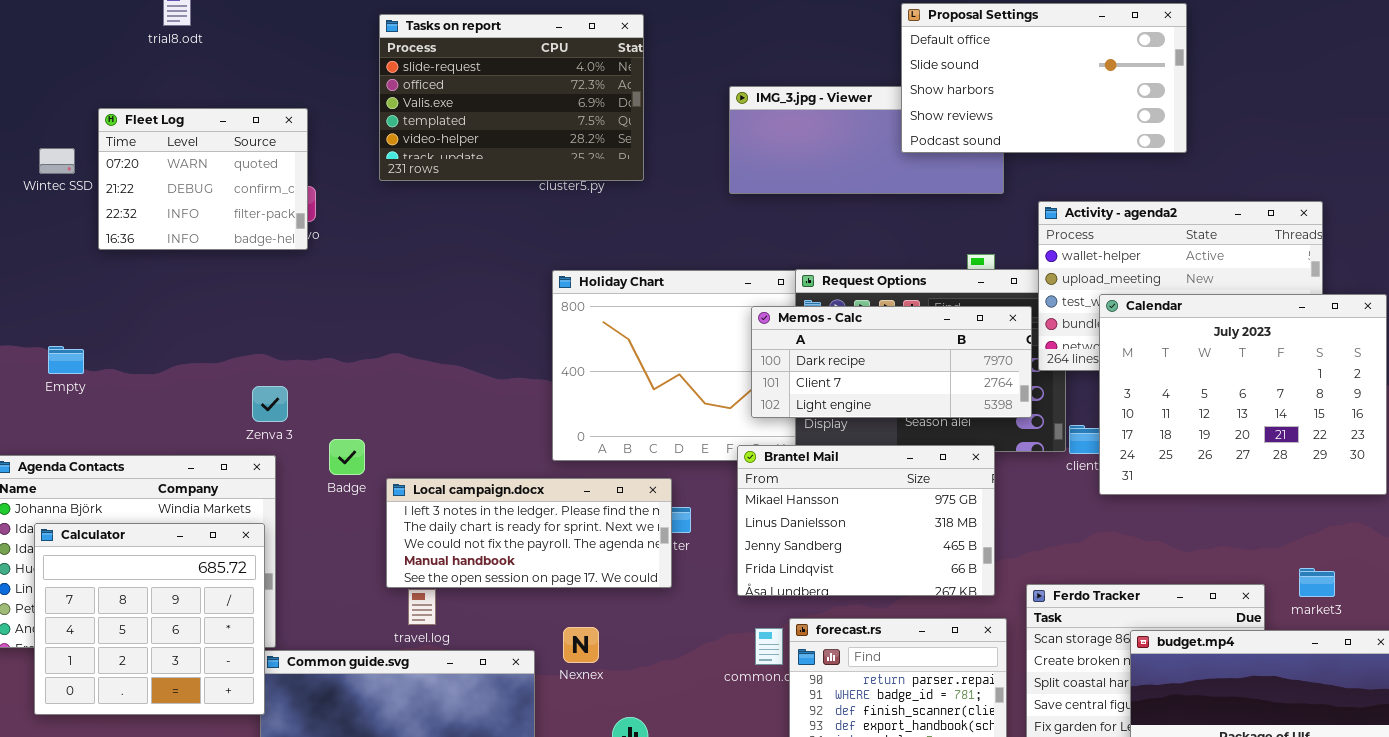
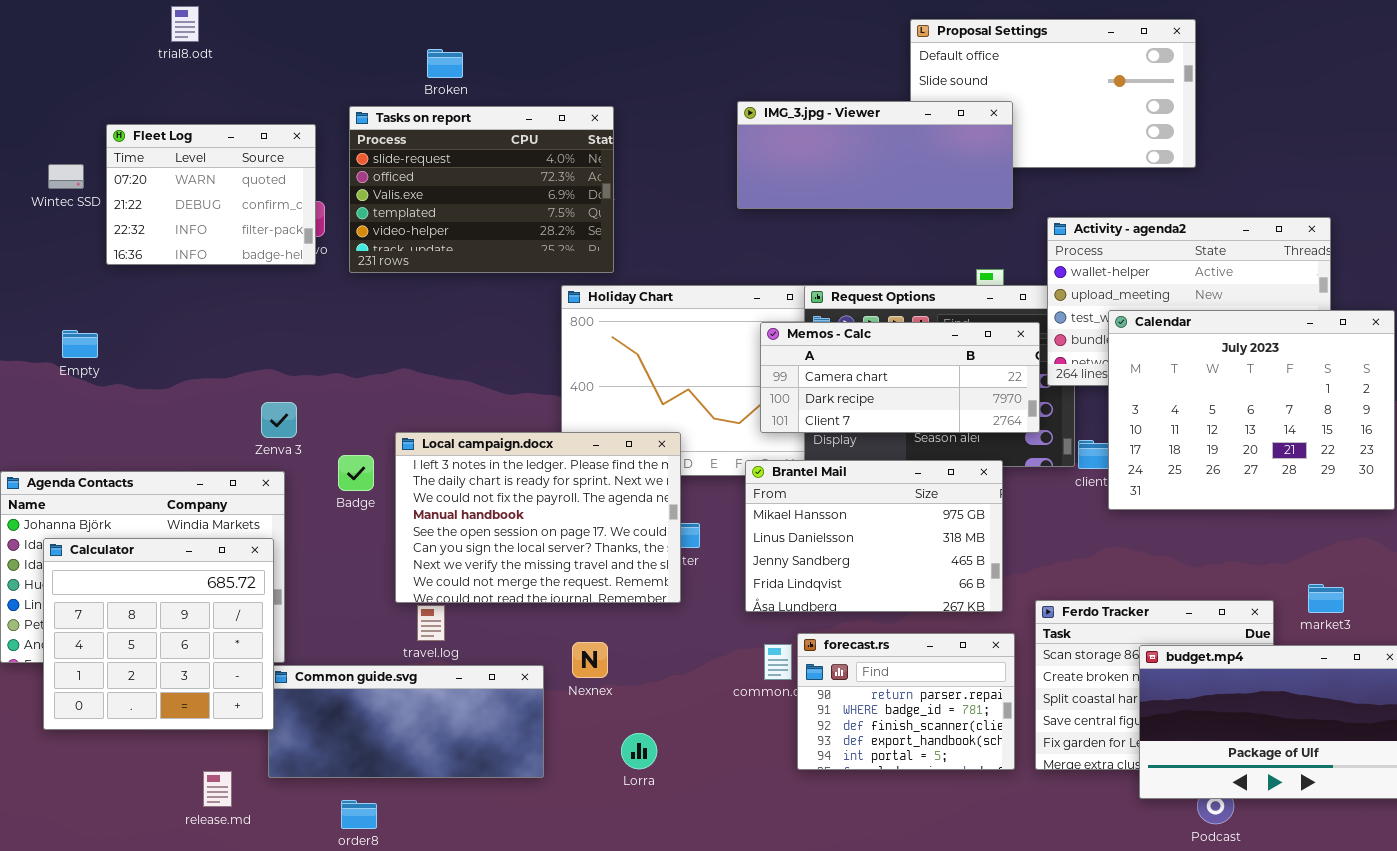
Tasks on report: [379,14,644,181] -> [349,106,614,273], moved
IMG_3.jpg - Viewer: [729,86,1004,194] -> [737,101,1013,209], raised
Memos - Calc: [751,306,1032,418] -> [760,322,1040,433], scrolled up 1 row
Empty: [48,346,84,374] -> [62,330,98,358], moved
Local campaign.docx: [386,478,672,588] -> [395,432,681,603], resized

